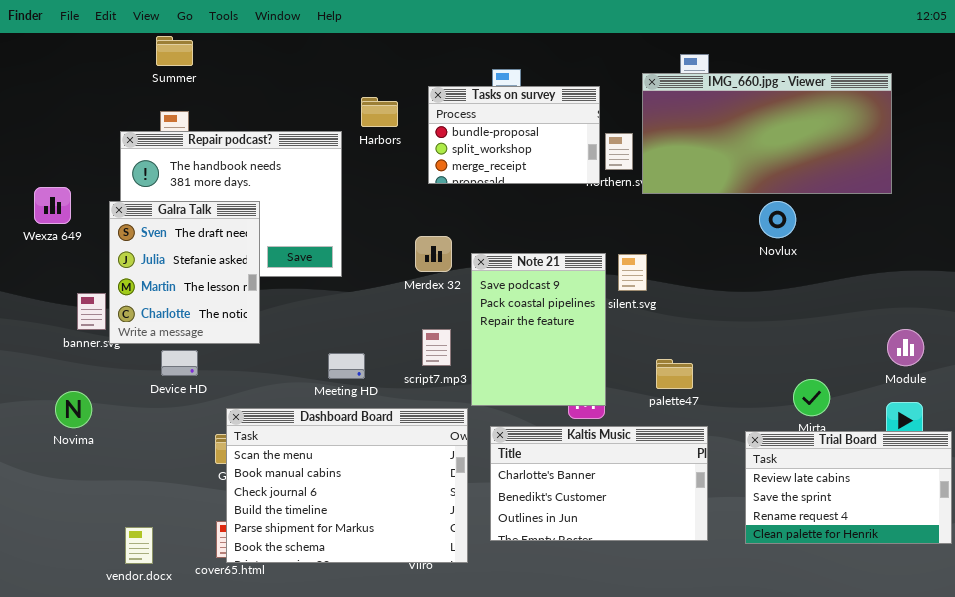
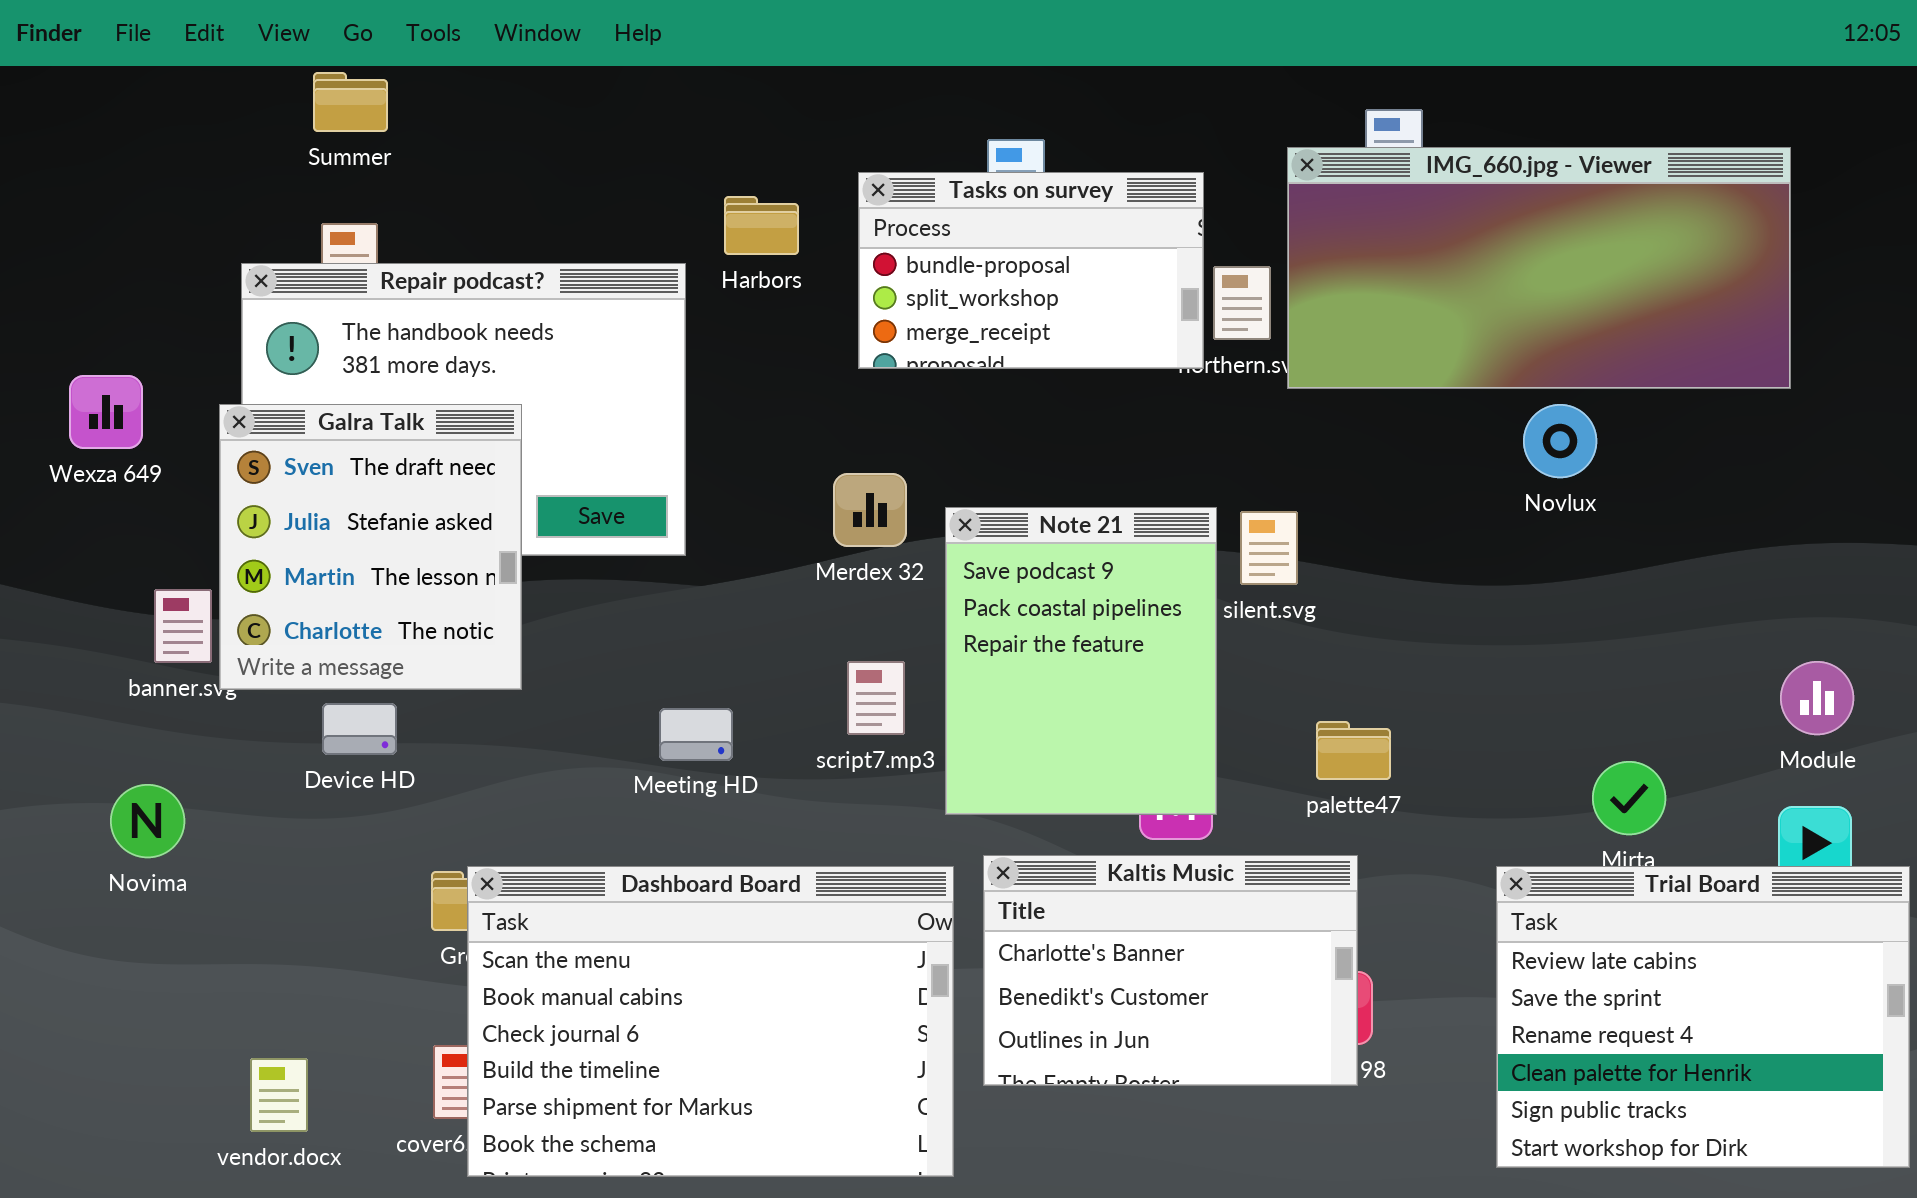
Dashboard Board: [226,408,468,563] -> [467,866,954,1177], moved
Kaltis Music: [490,426,708,541] -> [983,855,1358,1086], resized
Trial Board: [745,431,952,544] -> [1496,866,1910,1168], resized

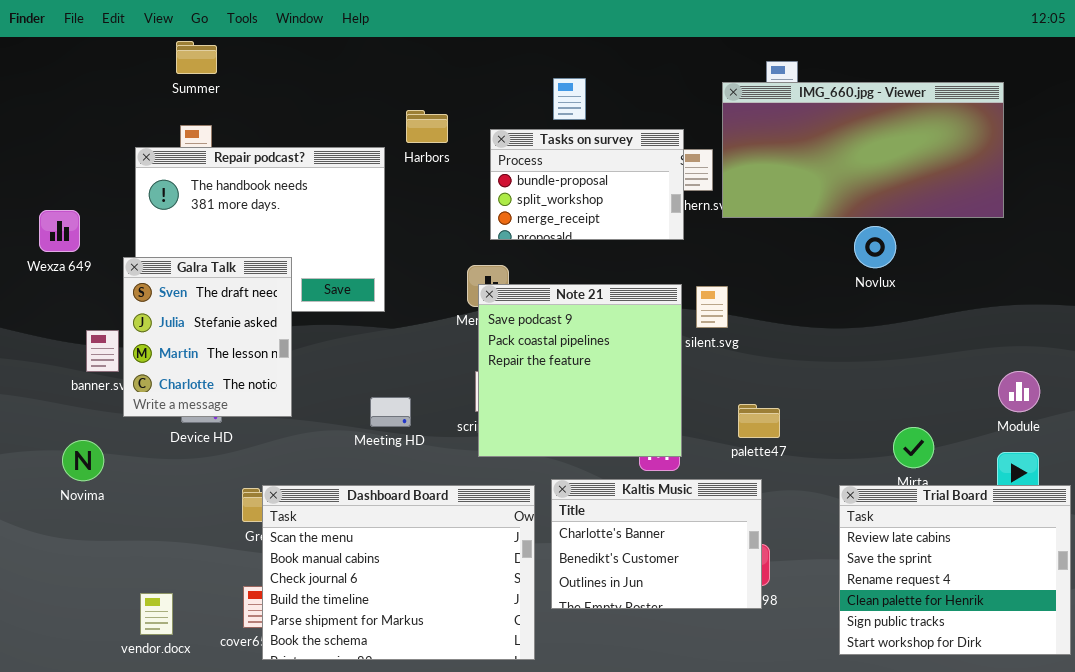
Tasks on survey: [858,172,1204,369] -> [490,129,684,240], moved
Galra Talk: [219,404,522,690] -> [123,257,292,417], moved
Note 21: [945,507,1217,815] -> [478,284,682,457], resized

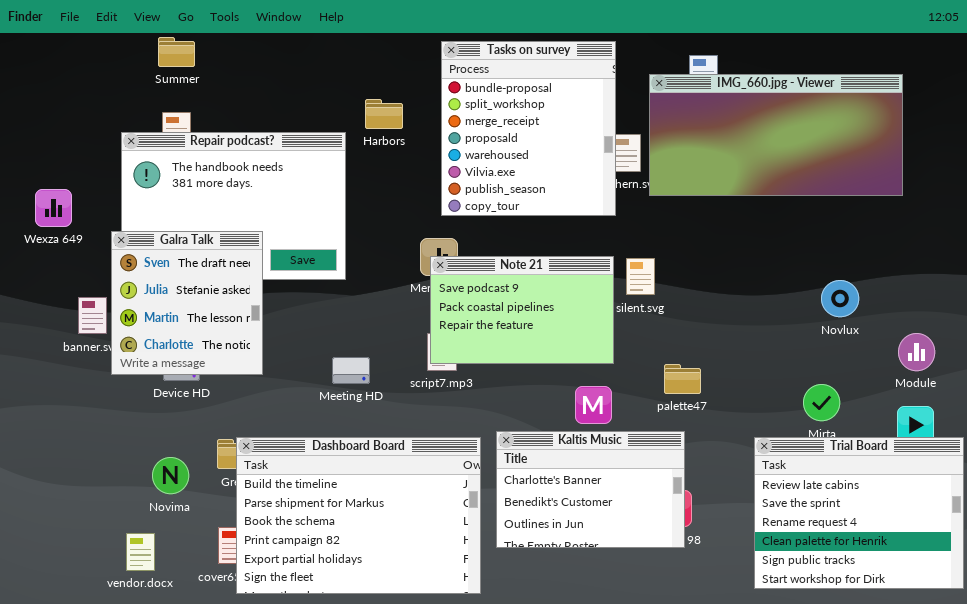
Tasks on survey: [490,129,684,240] -> [441,41,616,216], resized
Novlux: [854,226,896,268] -> [821,280,859,317], moved
Note 21: [478,284,682,457] -> [430,256,614,364], resized
Novima: [62,440,104,481] -> [152,457,189,494], moved
Dashboard Board: [262,485,535,660] -> [236,437,481,594], scrolled down 3 rows

